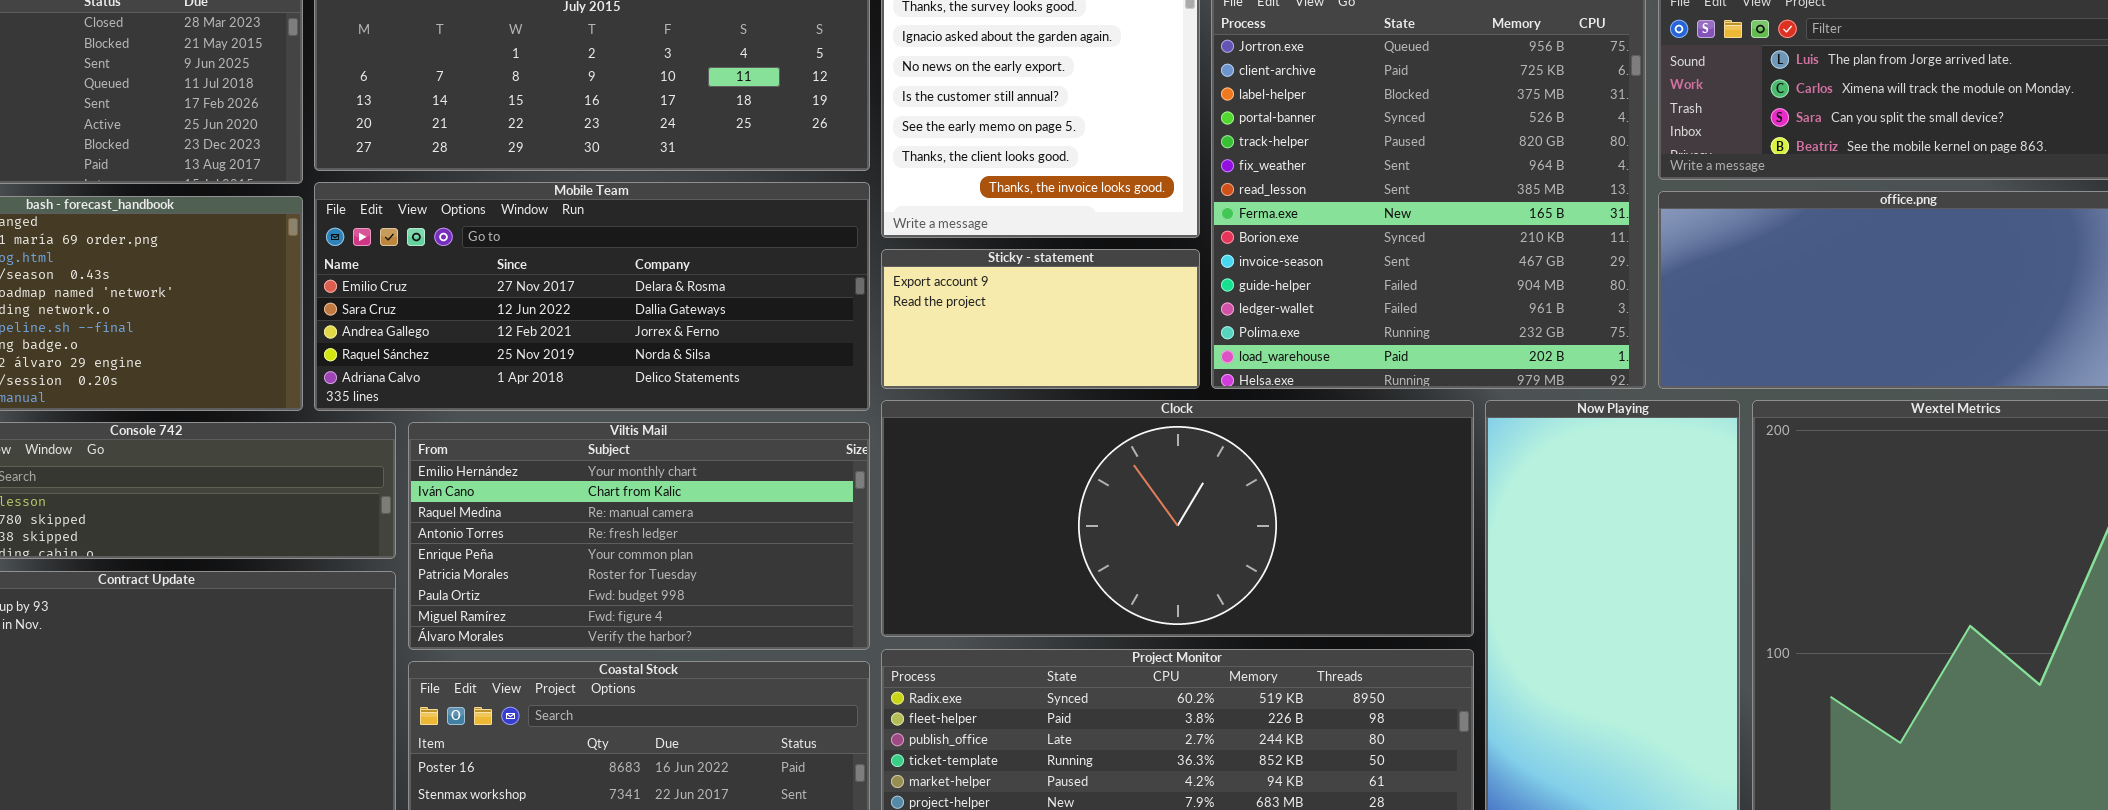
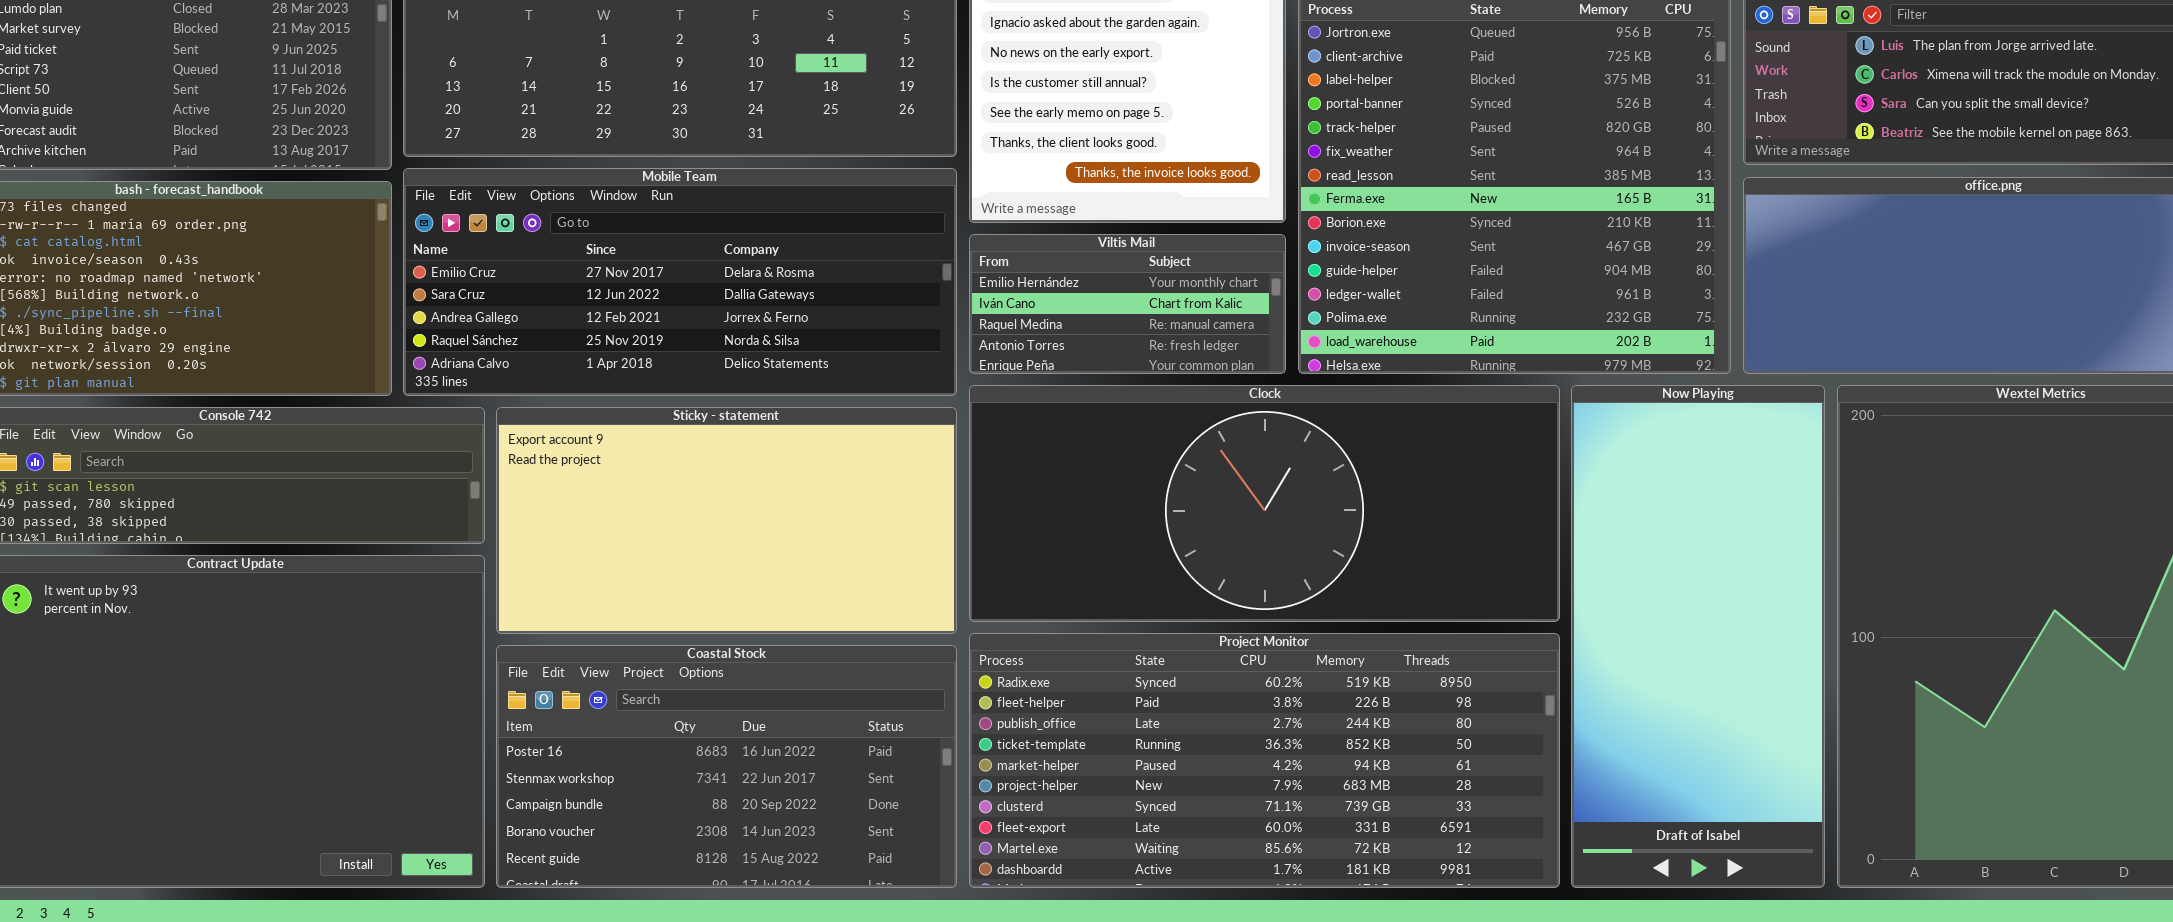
Sticky - statement: [881,249,1200,389] -> [496,407,957,634], moved, resized
Viltis Mail: [408,422,870,650] -> [969,234,1286,374], moved, resized

